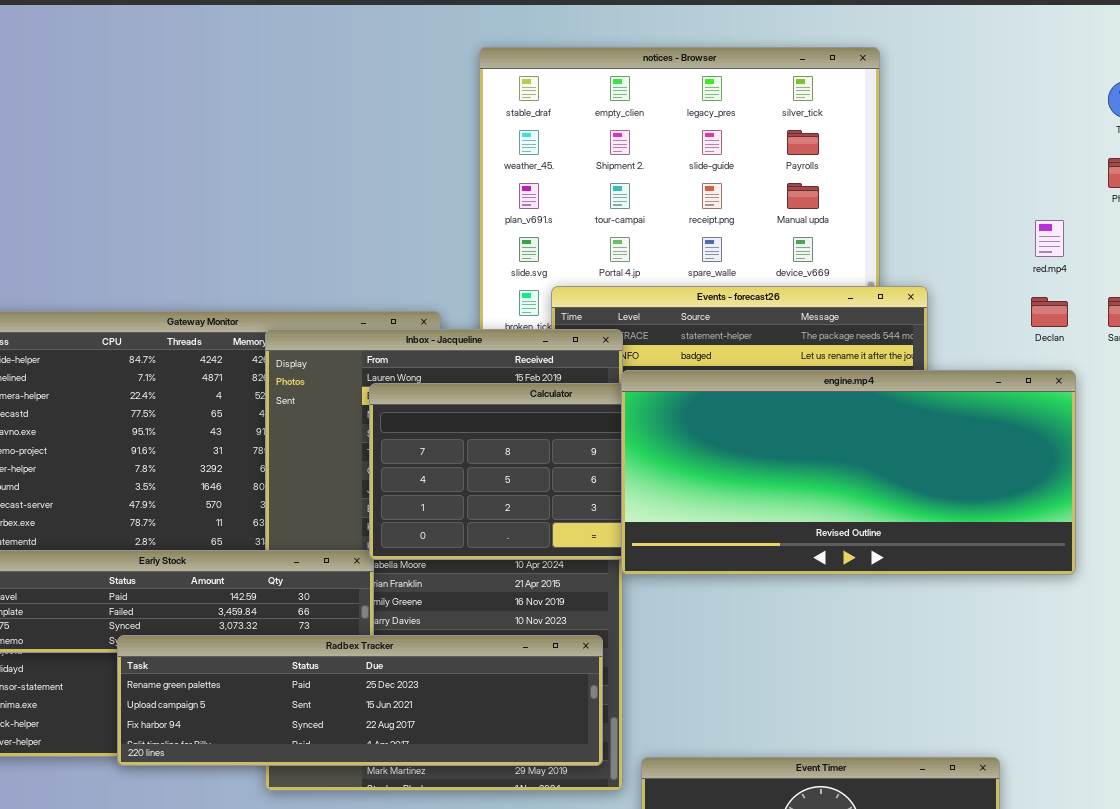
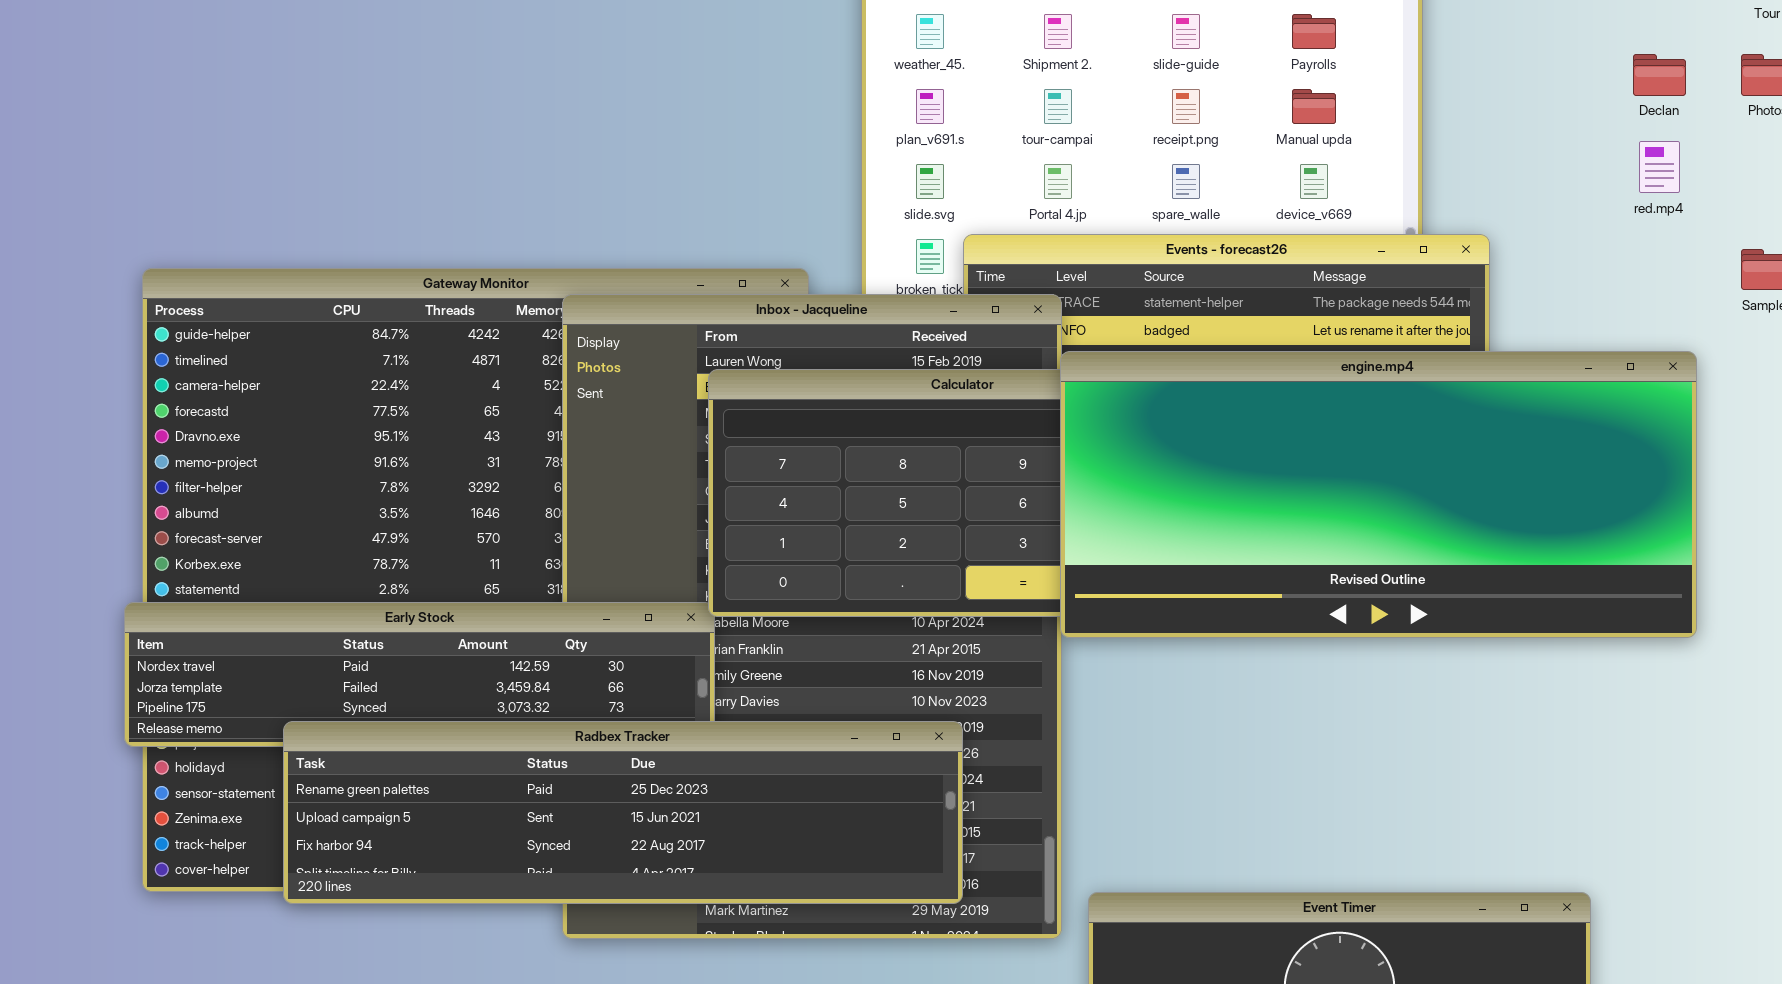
Declan: [1031,297,1068,327] -> [1633,54,1686,96], moved
Radbex Tracker: [117,635,603,766] -> [283,721,963,904], moved

